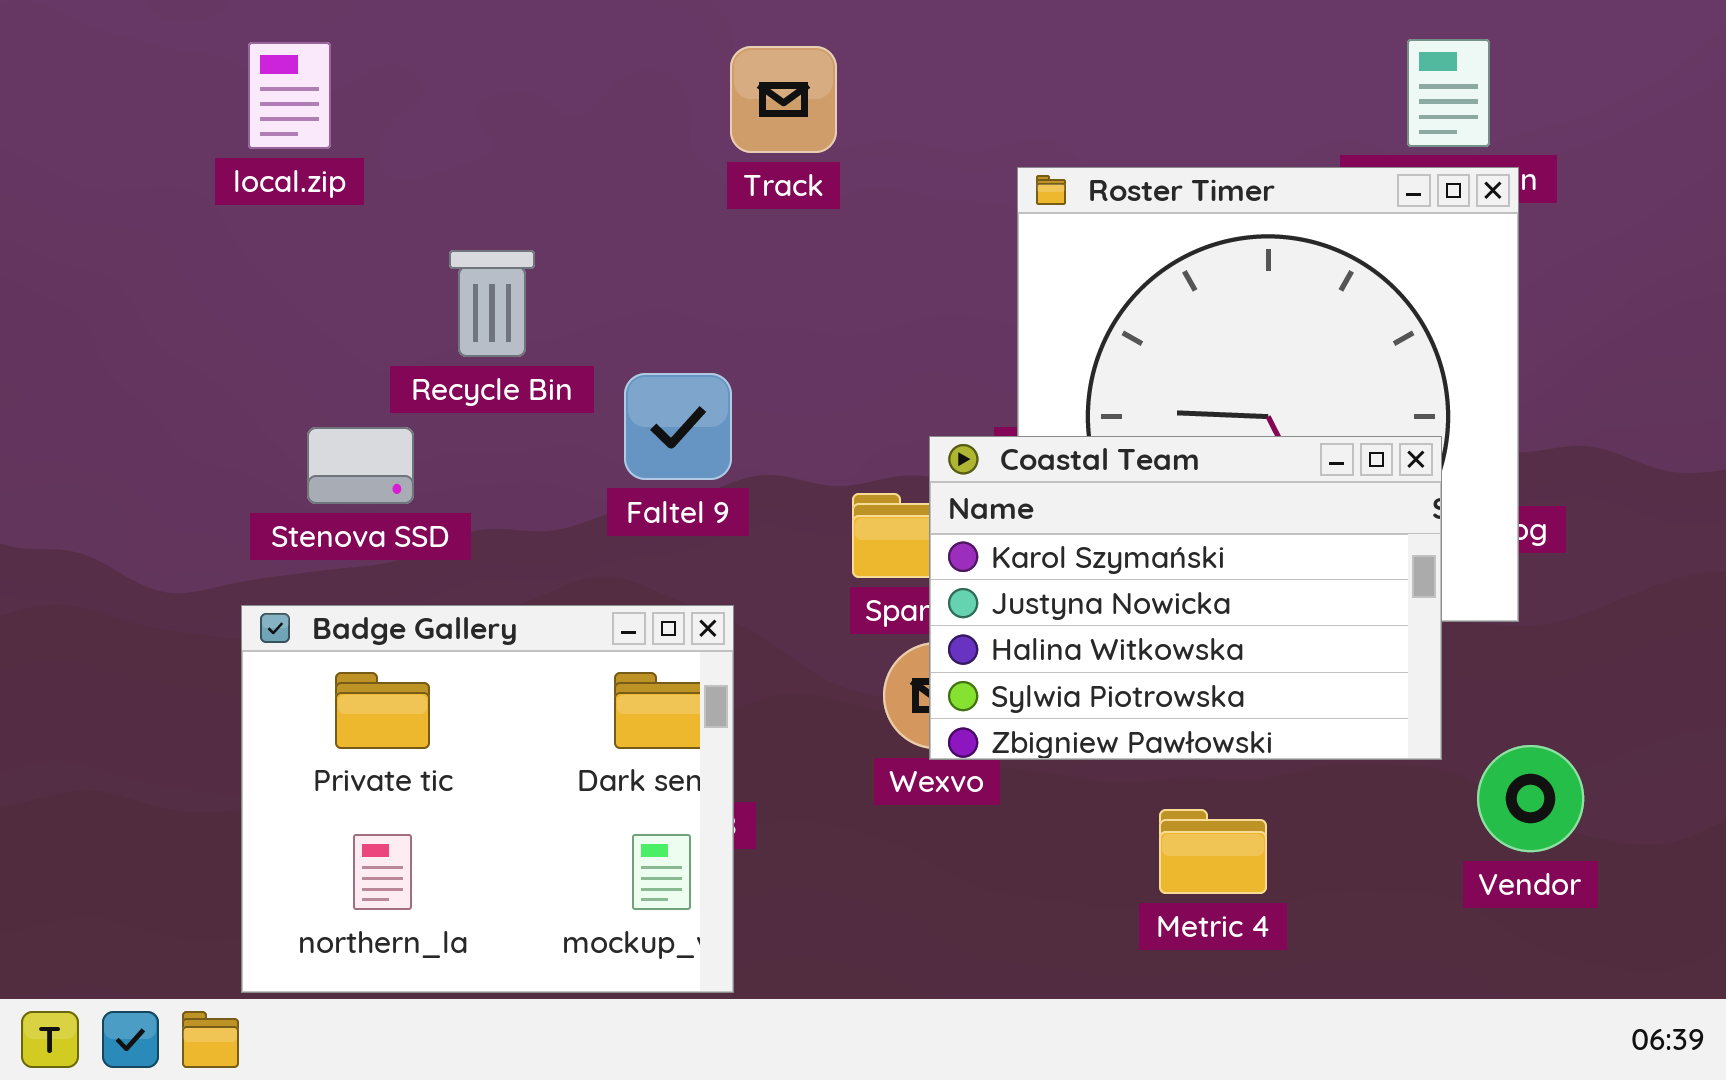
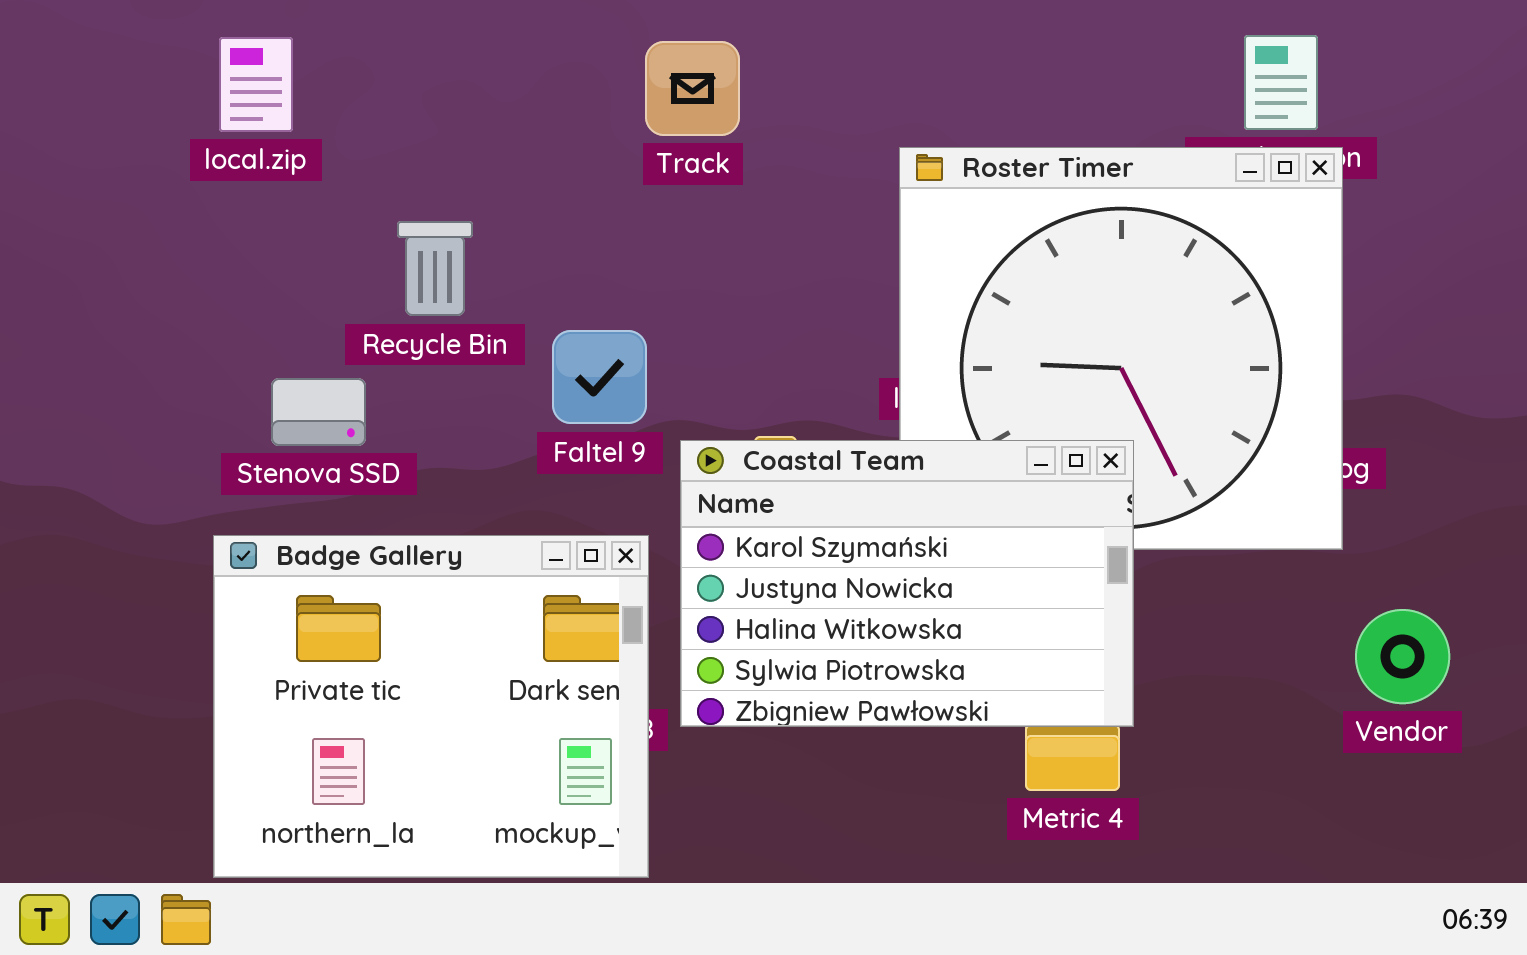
Coastal Team: [929,436,1442,760] -> [680,440,1134,727], moved
Vendor: [1477,745,1584,852] -> [1355,609,1450,704], moved

